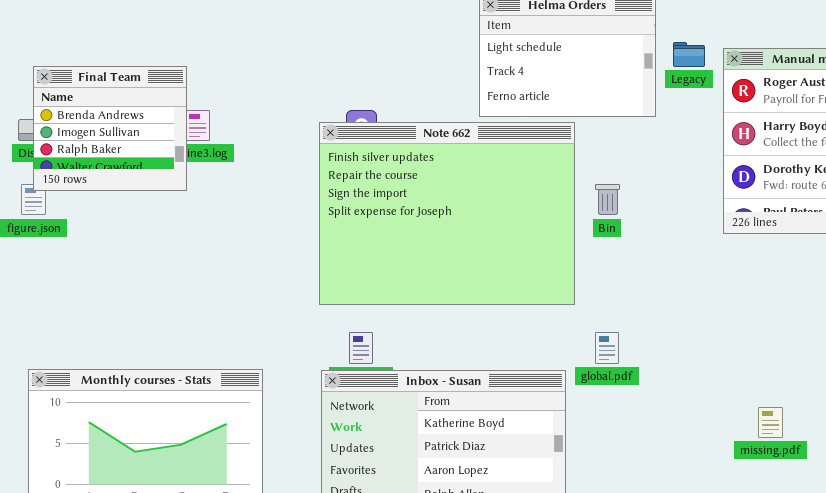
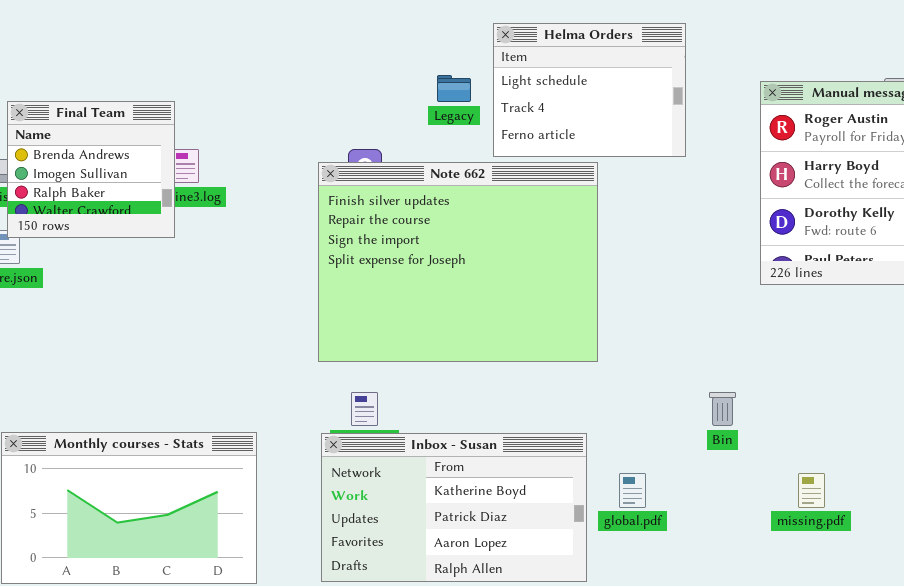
Legacy: [673,42,705,67] -> [437,75,471,102], moved
Bin: [595,184,620,215] -> [709,392,736,426], moved
global.pdf: [595,332,619,364] -> [619,473,646,508], moved

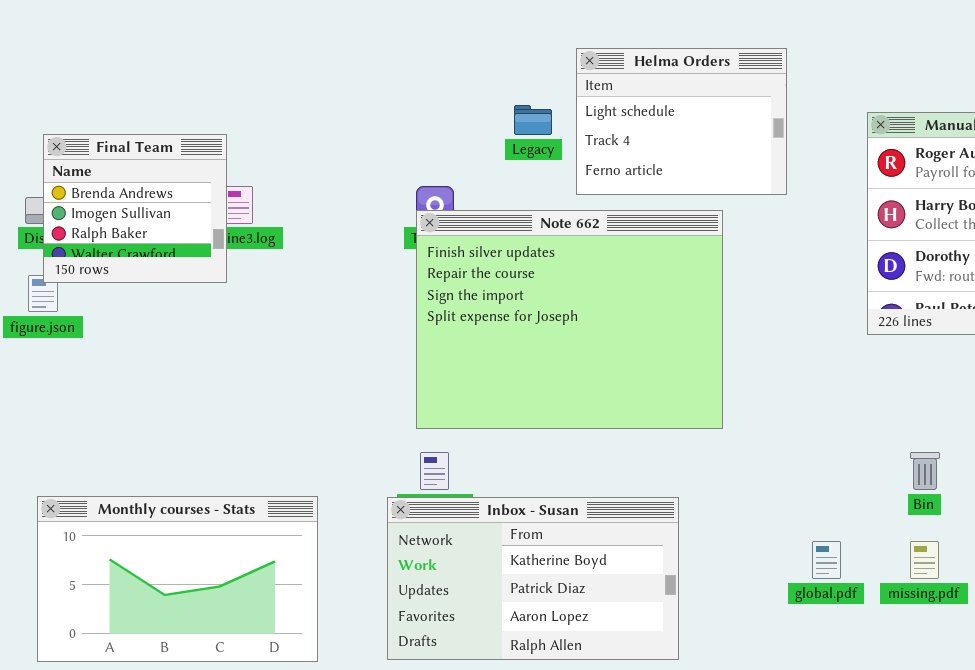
Note 662: [318,162,598,362] -> [416,210,723,429], moved
Bin: [709,392,736,426] -> [910,452,940,490], moved
global.pdf: [619,473,646,508] -> [812,541,841,579], moved

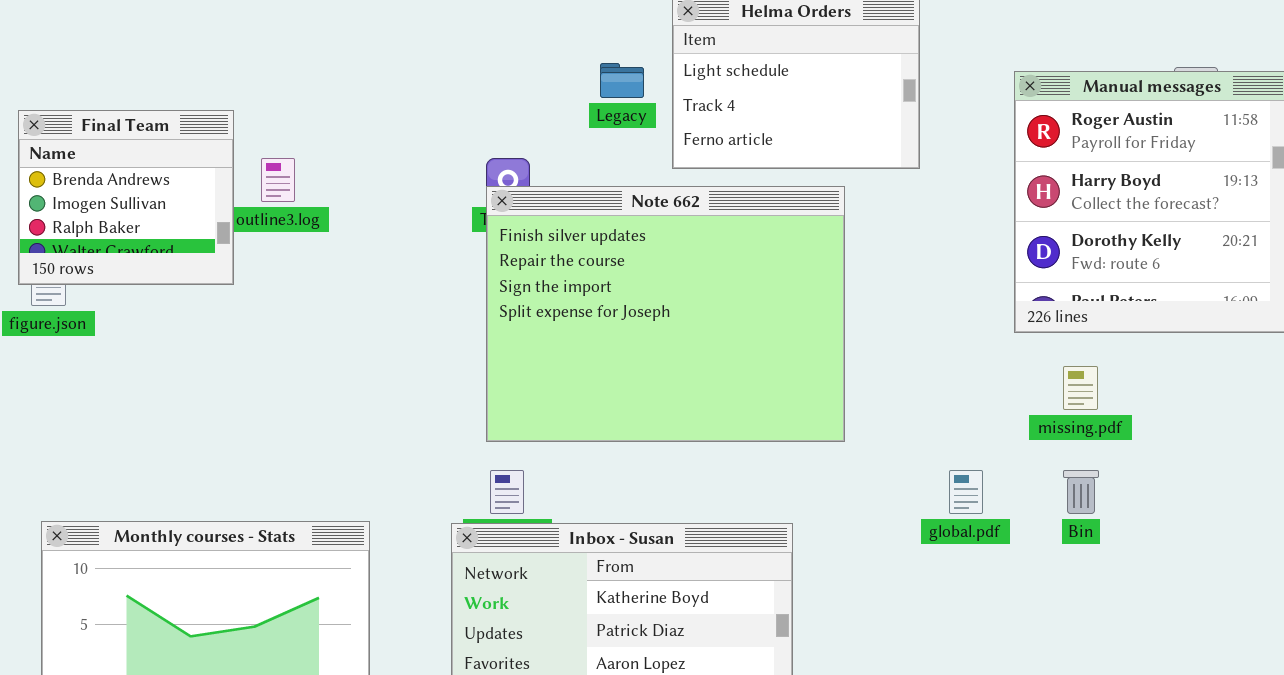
Final Team: [43,134,227,283] -> [18,110,234,285], moved
global.pdf: [812,541,841,579] -> [949,470,983,514], moved
missing.pdf: [910,541,939,579] -> [1063,366,1098,410], moved

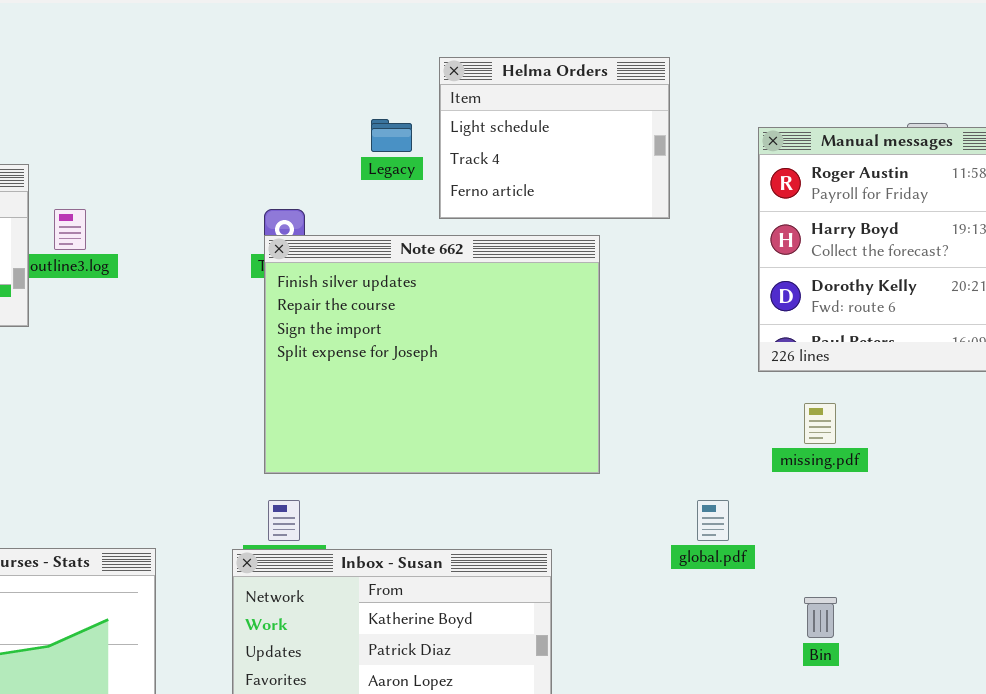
Bin: [1063,470,1099,514] -> [804,597,837,638], moved

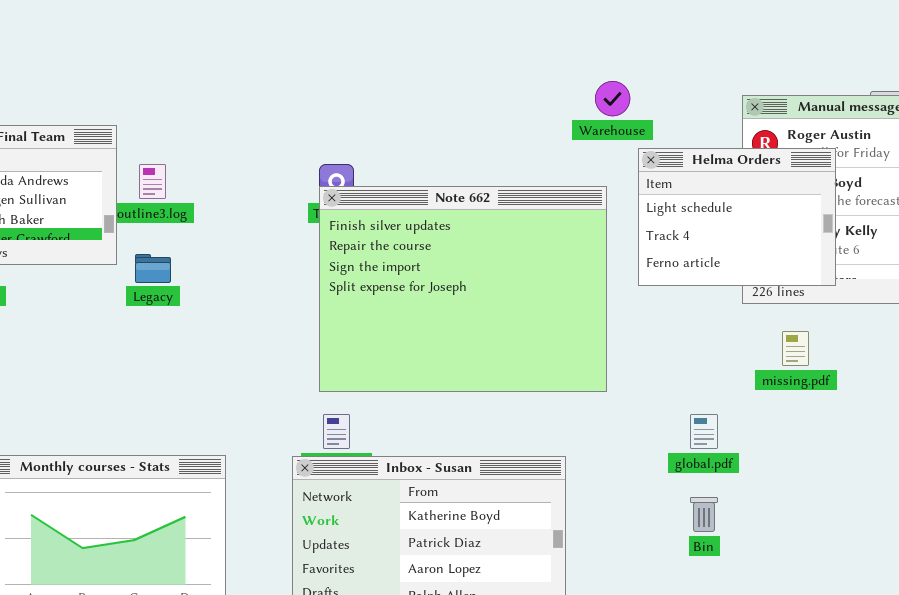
Helma Orders: [439,57,670,219] -> [638,148,836,286], moved
Legacy: [371,119,412,152] -> [135,254,171,283], moved
Bin: [804,597,837,638] -> [690,497,718,532], moved

